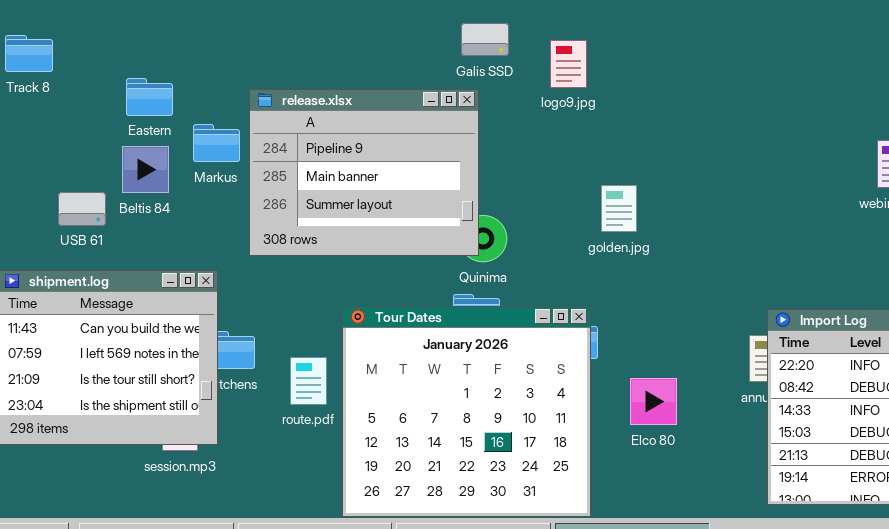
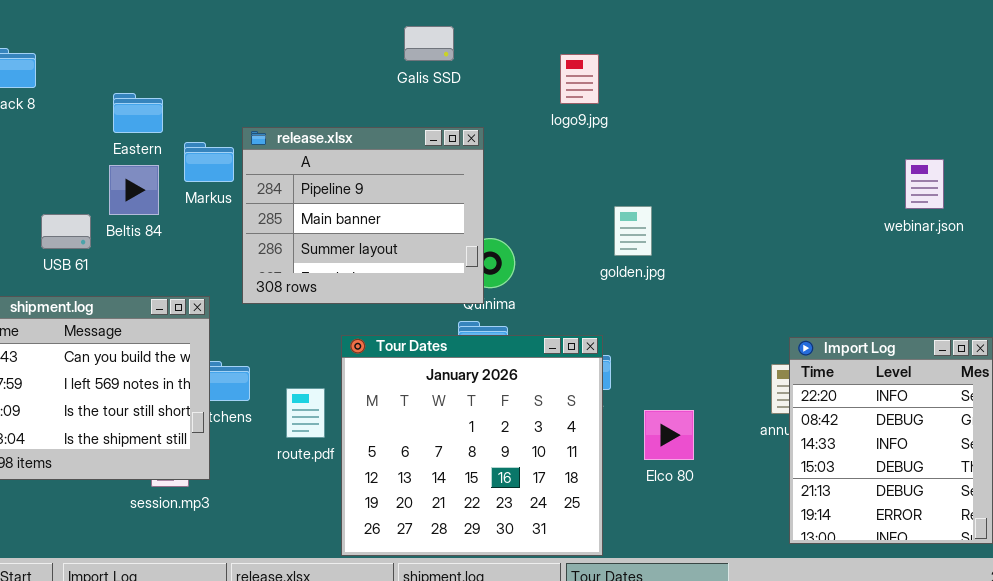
Galis SSD: [461,23,509,56] -> [404,26,454,61], moved
release.xlsx: [249,89,479,256] -> [242,127,484,304], moved

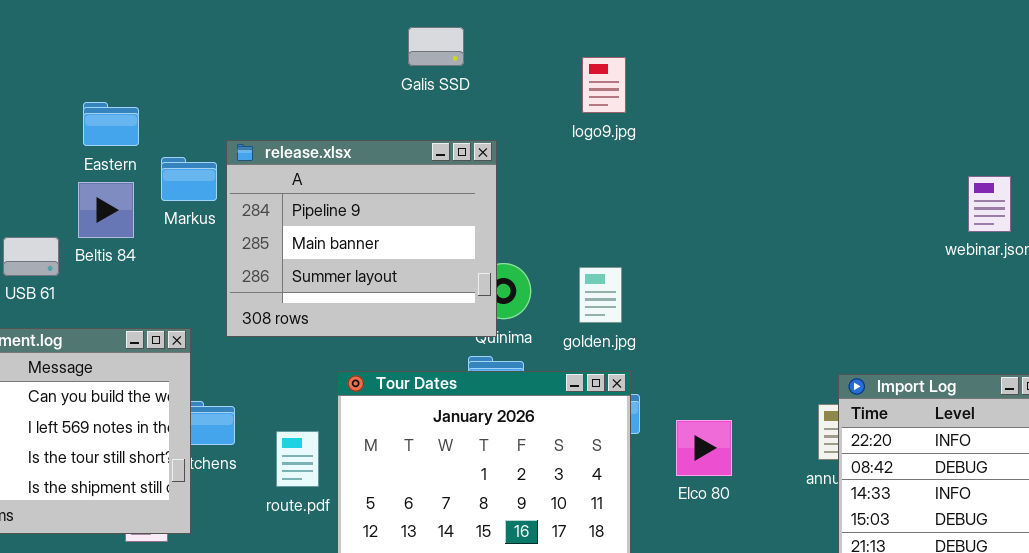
golden.jpg: [614,206,652,256] -> [579,267,622,323], moved
Elco 80: [644,410,694,460] -> [676,420,732,476], moved

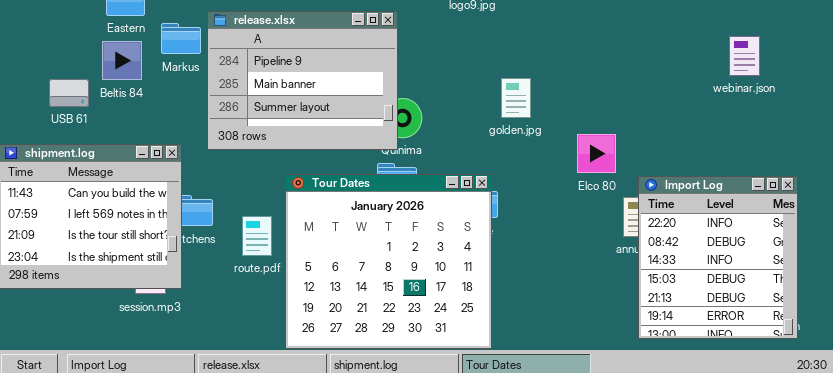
golden.jpg: [579,267,622,323] -> [501,78,531,118], moved
Elco 80: [676,420,732,476] -> [577,134,616,173], moved

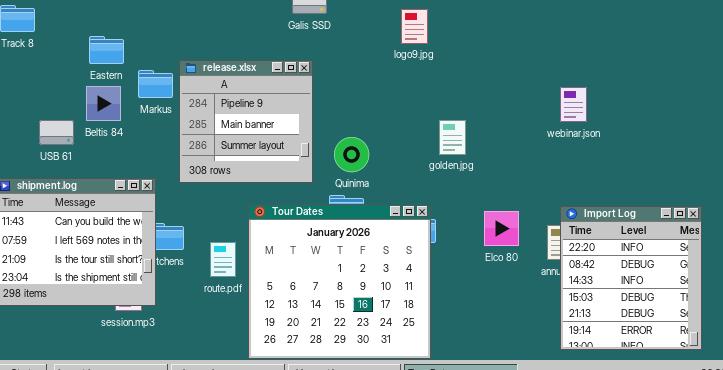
release.xlsx: [207,11,398,150] -> [179,60,313,183], resized
webinar.json: [729,36,760,76] -> [560,87,587,122], moved
Elco 80: [577,134,616,173] -> [484,211,519,246], moved

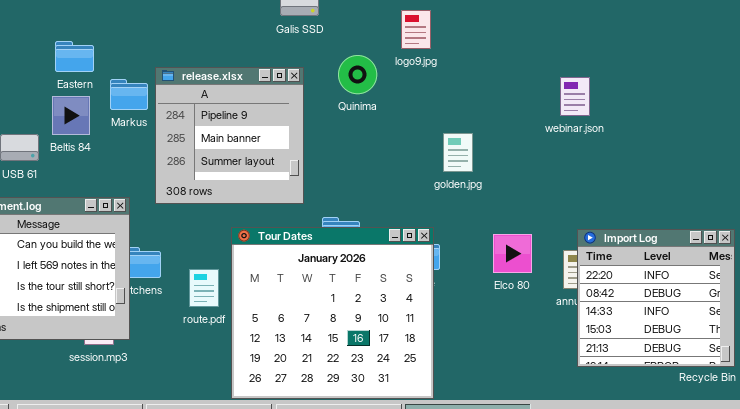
webinar.json: [560,87,587,122] -> [560,77,590,116], moved
Quinima: [334,137,369,172] -> [338,55,377,94], moved
Import Log: [560,206,702,350] -> [577,229,735,367], resized

